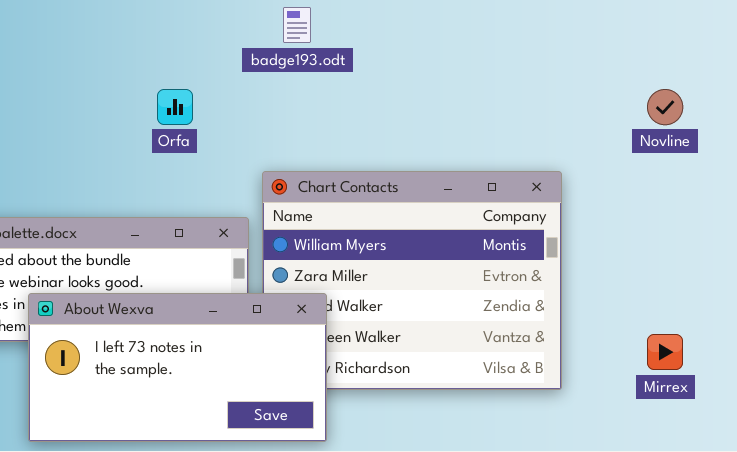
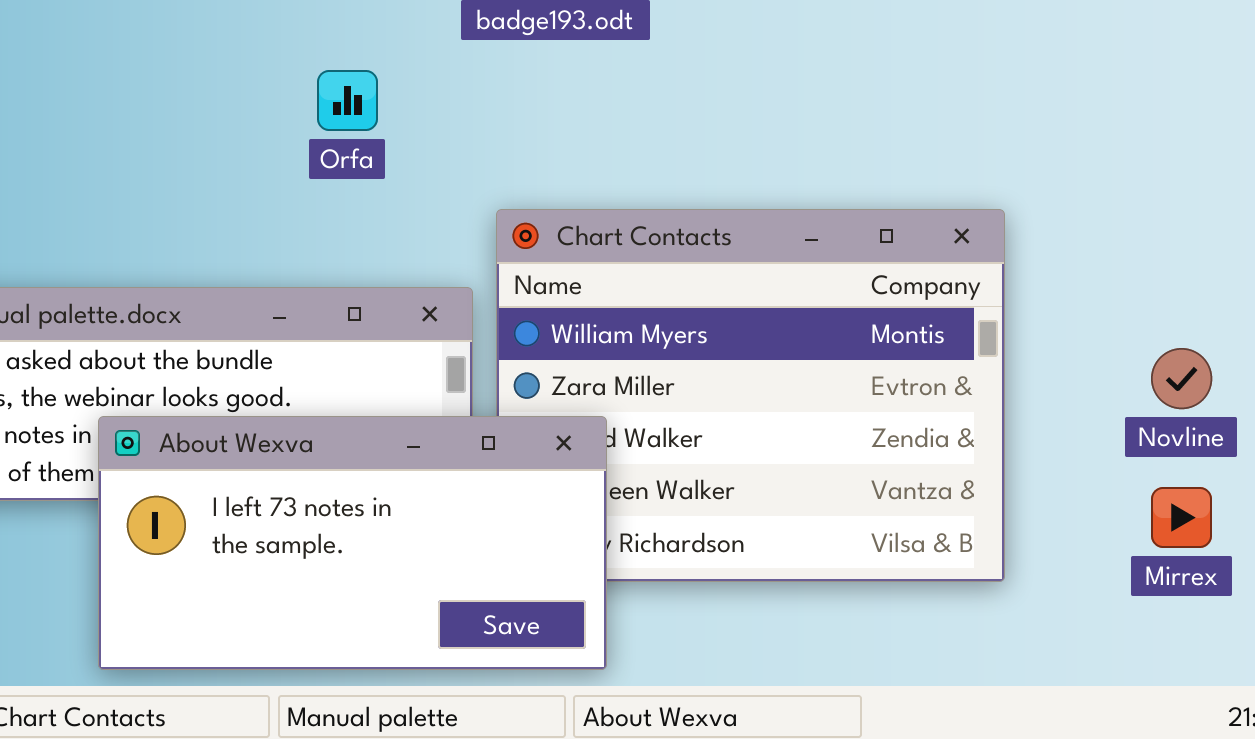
Novline: [647,89,683,125] -> [1151,348,1212,409], moved

